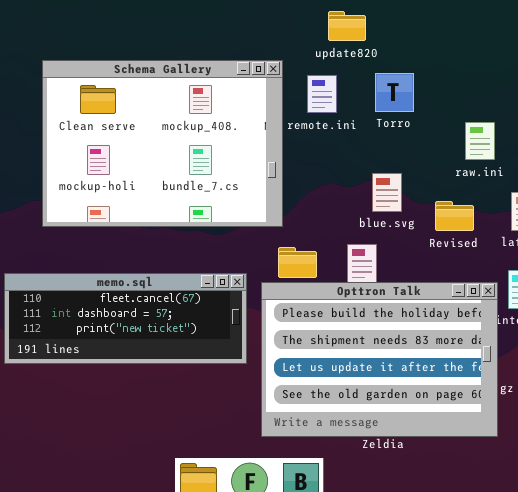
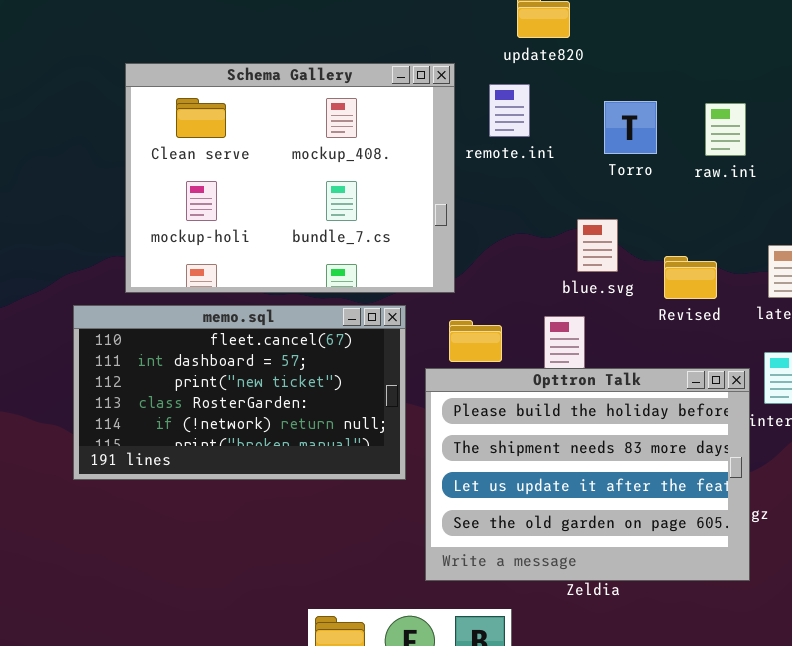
Torro: [375,73,414,112] -> [604,101,657,154], moved
raw.ini: [465,122,495,160] -> [705,103,746,156], moved
memo.sql: [4,273,247,364] -> [73,305,406,480], resized

